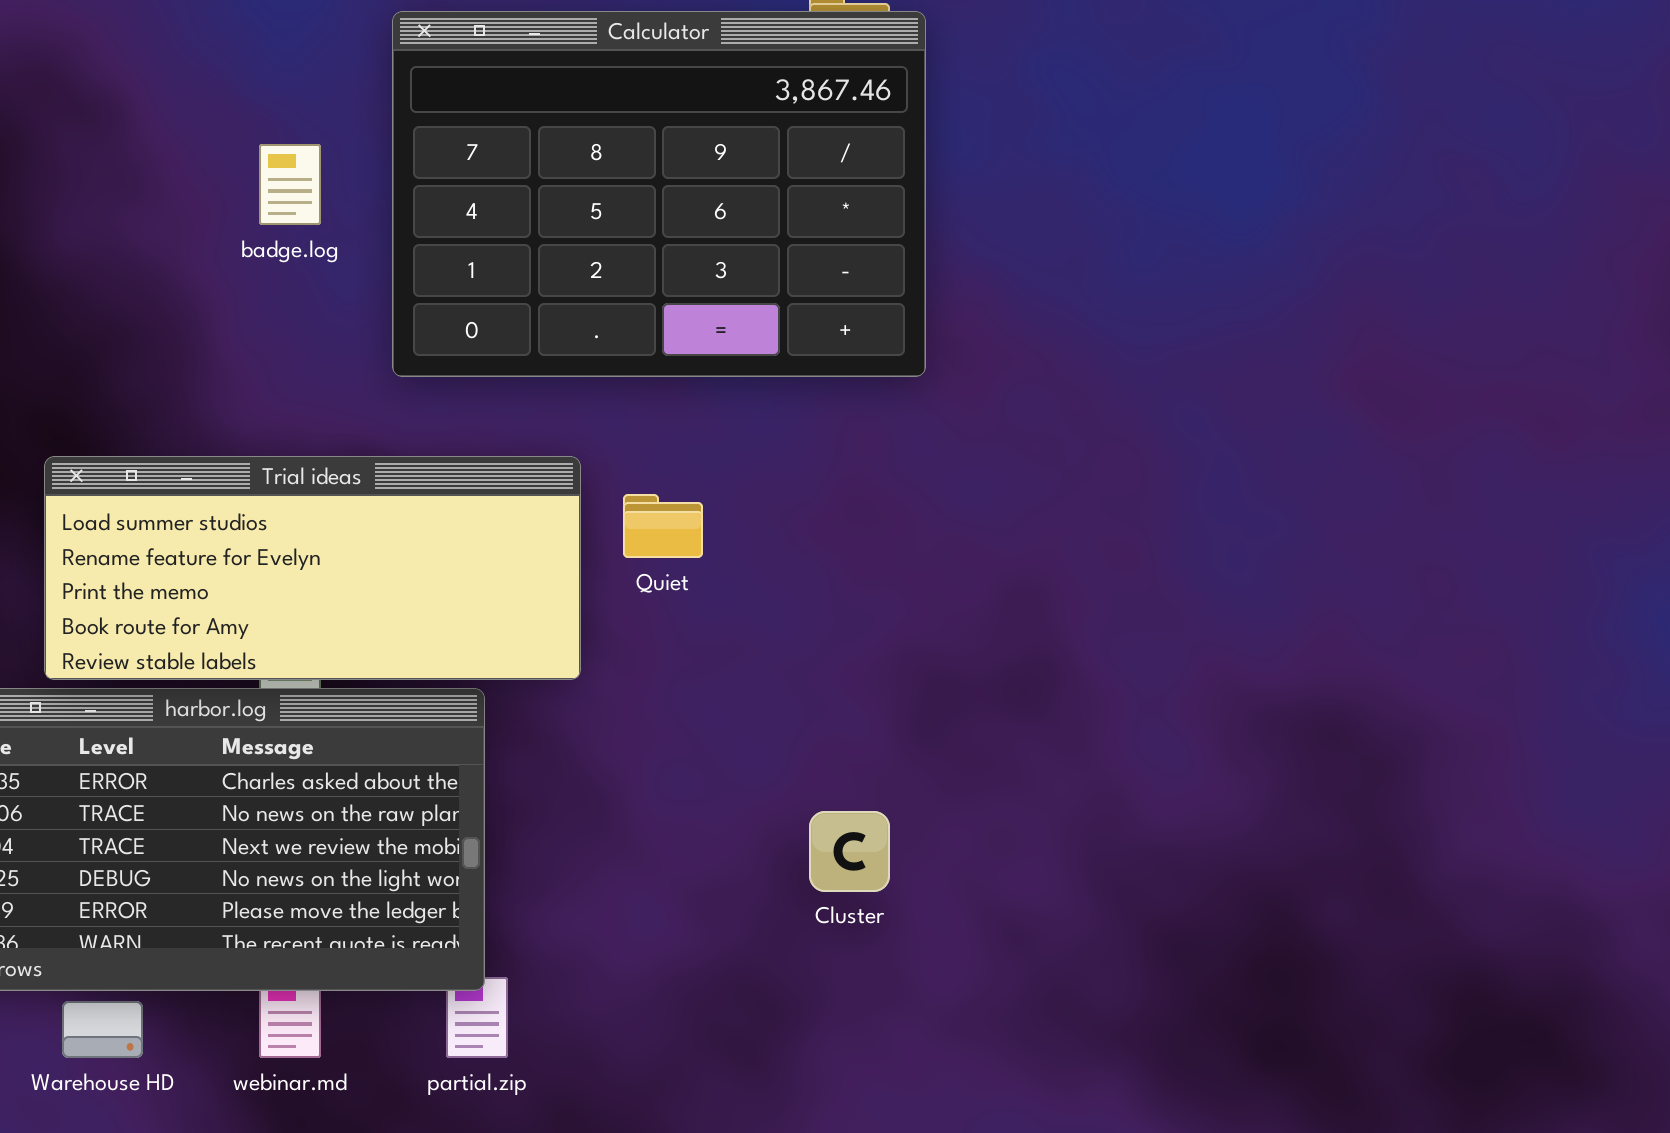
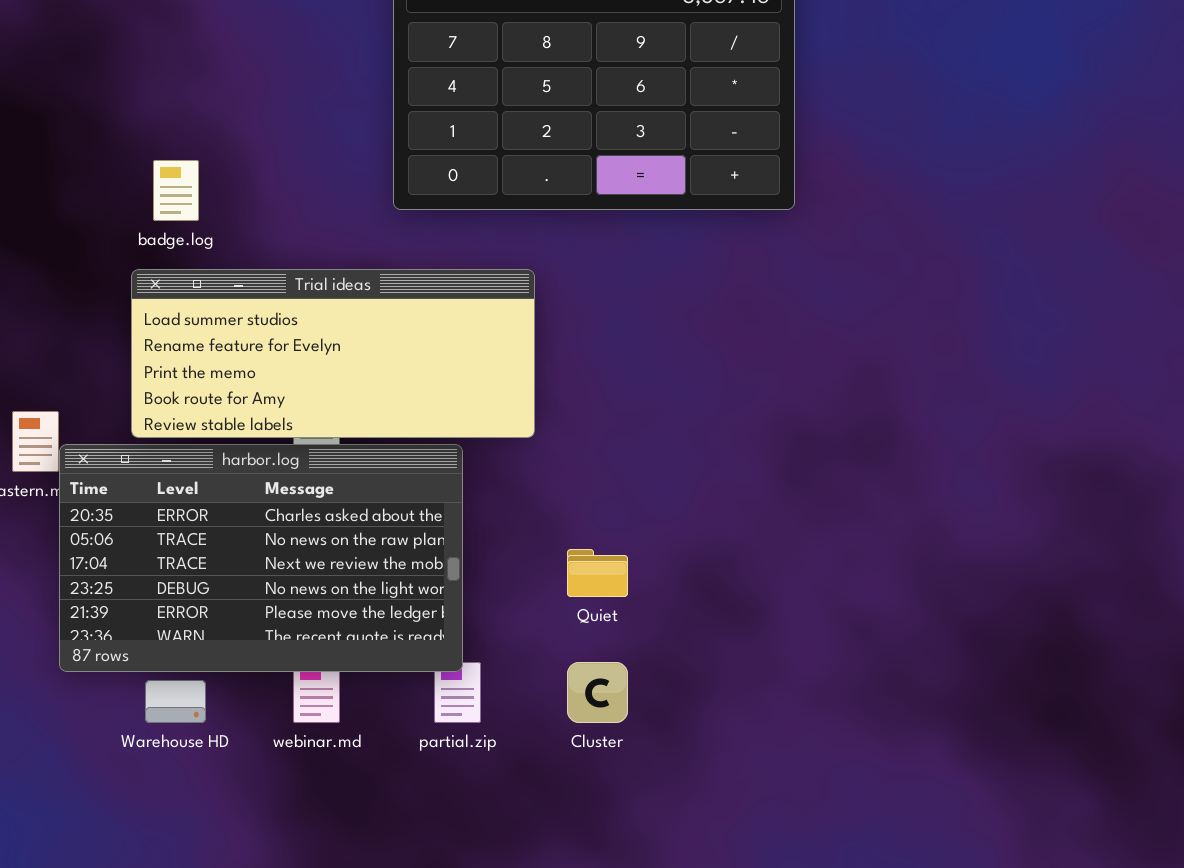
badge.log: [259,144,321,225] -> [153,160,199,221], moved
Quiet: [623,494,703,558] -> [567,549,628,597], moved
Cluster: [809,811,890,892] -> [567,662,628,723], moved

